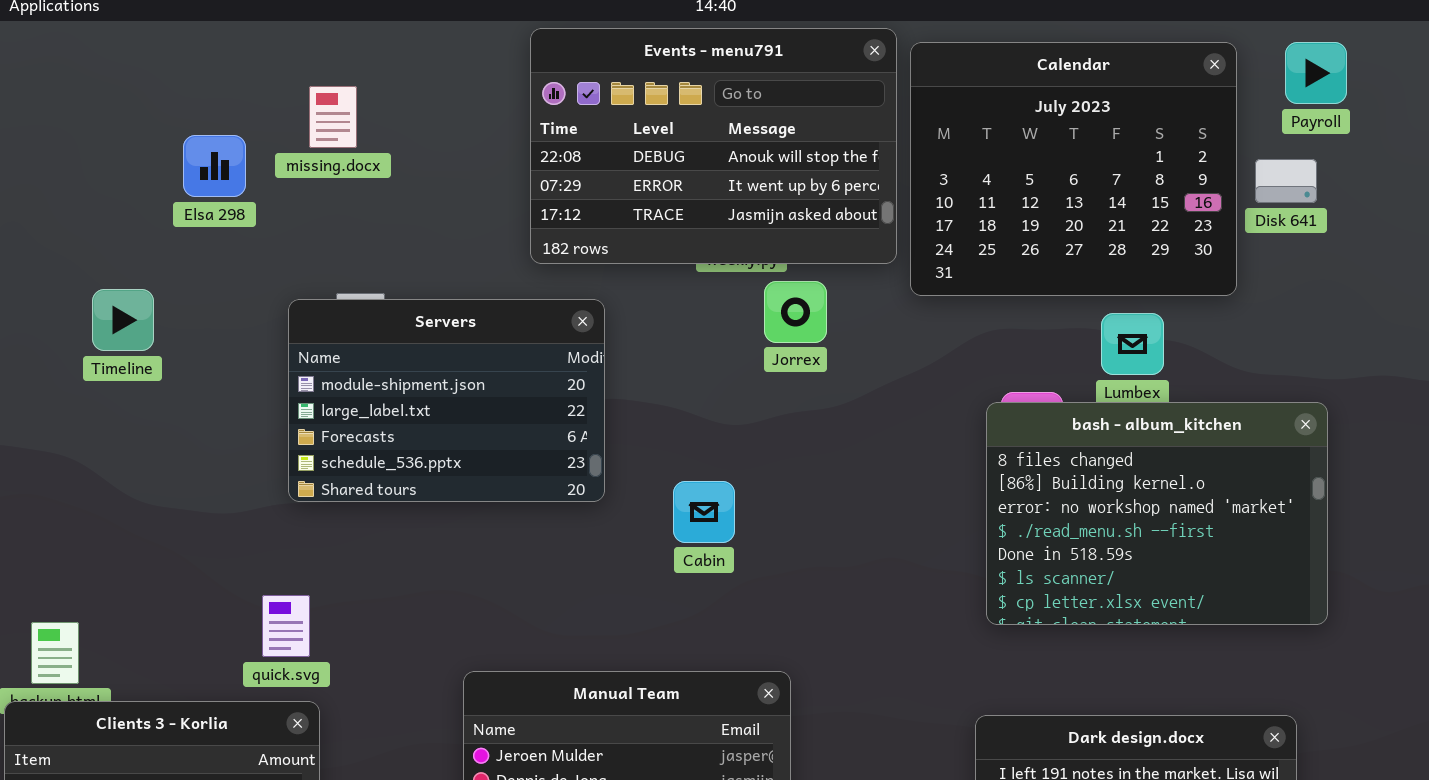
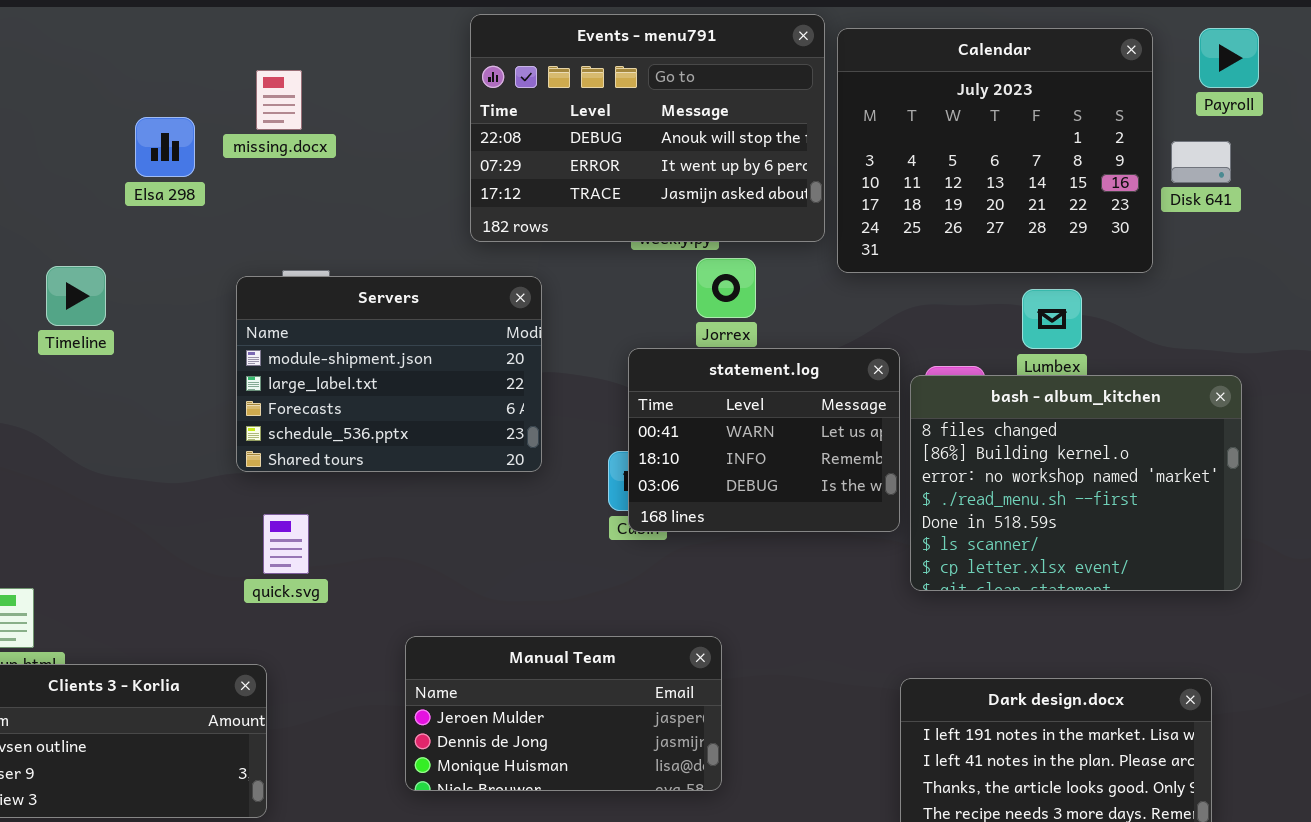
statement.log: none -> [628,348,900,532], opened
quick.svg: [262,595,310,657] -> [263,514,309,574], moved

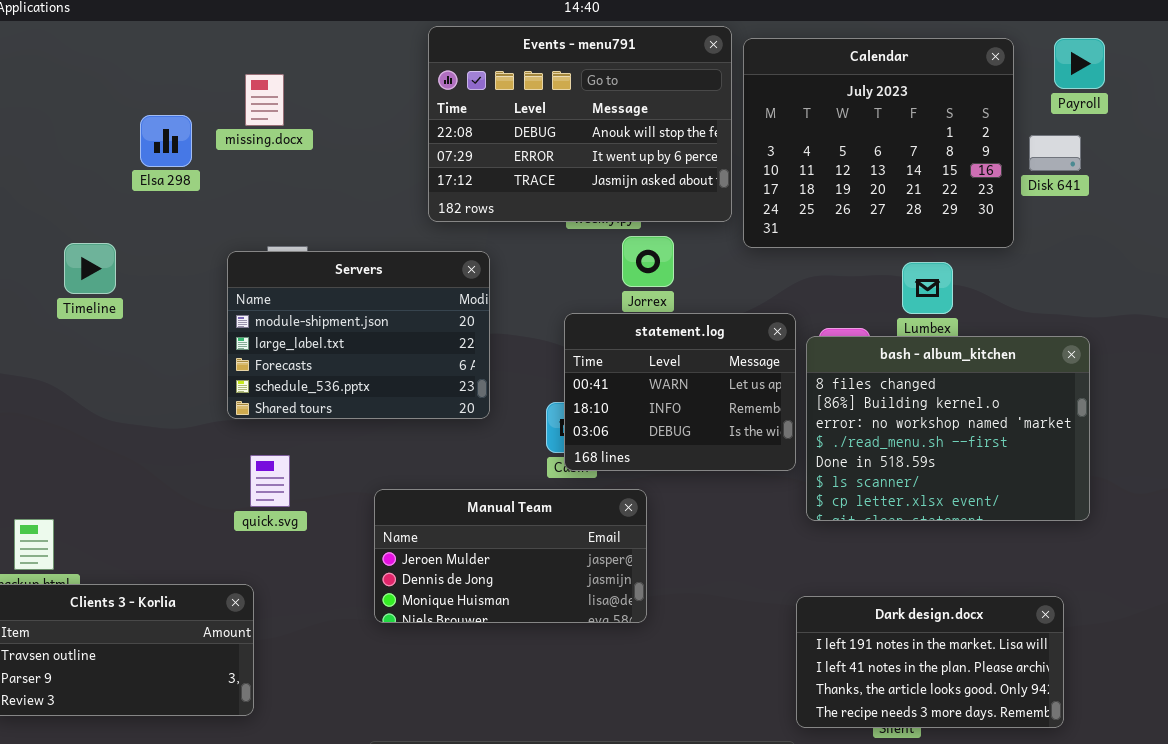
Manual Team: [405,636,722,791] -> [374,489,647,623], moved

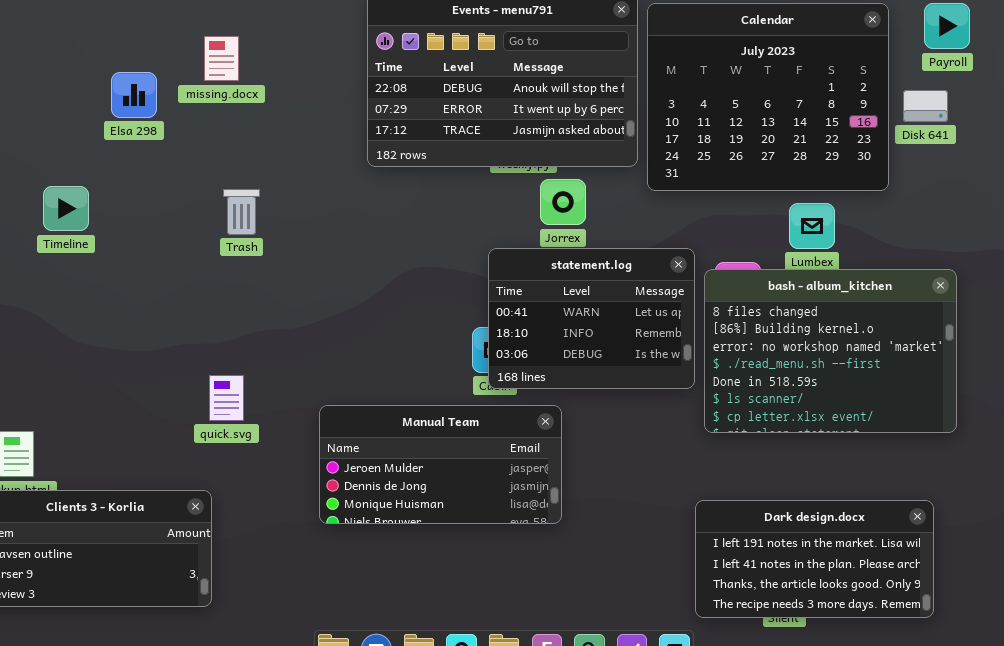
Servers: [227,251,490,419] -> none, closed

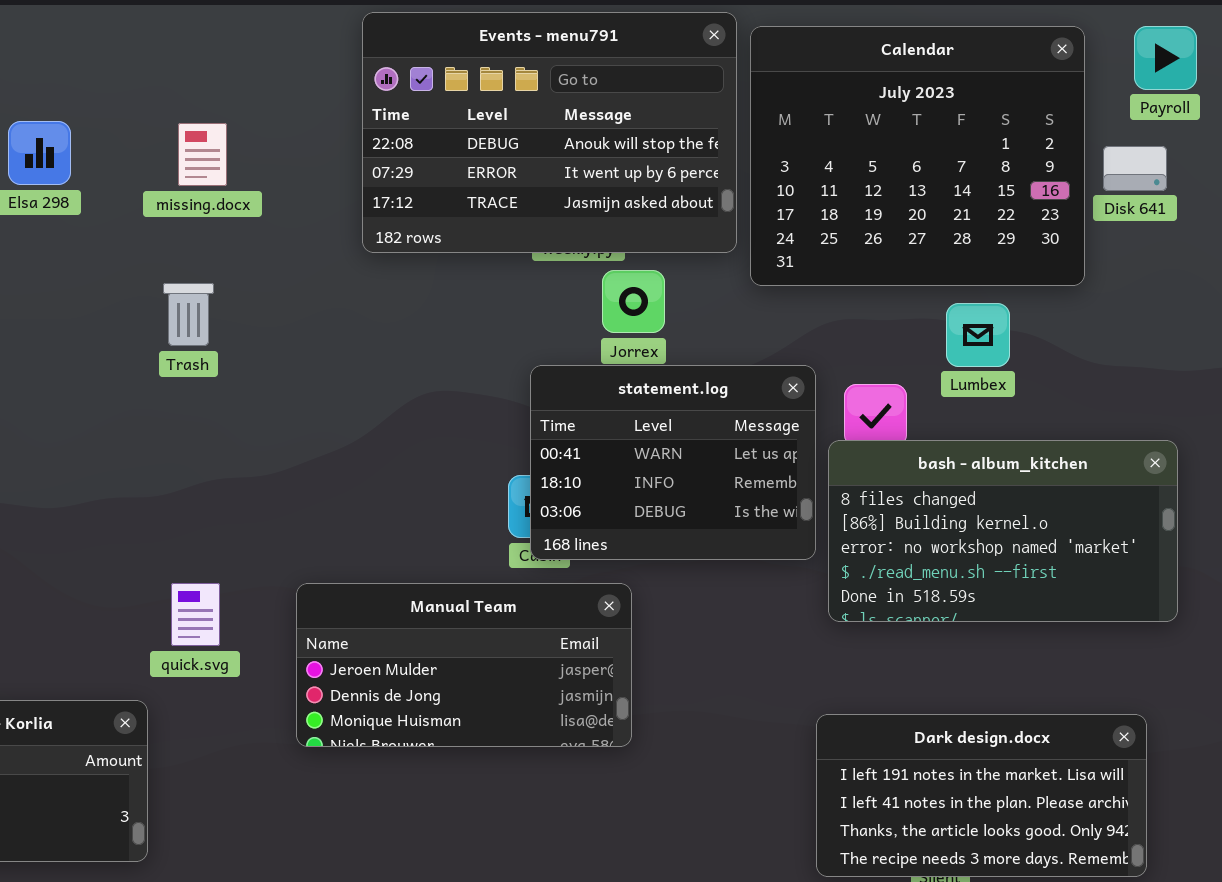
missing.docx: [204,36,239,81] -> [178,123,227,186], moved
bash - album_kitchen: [704,269,957,433] -> [828,440,1178,622], resized
quick.svg: [209,375,244,421] -> [171,583,220,646], moved

